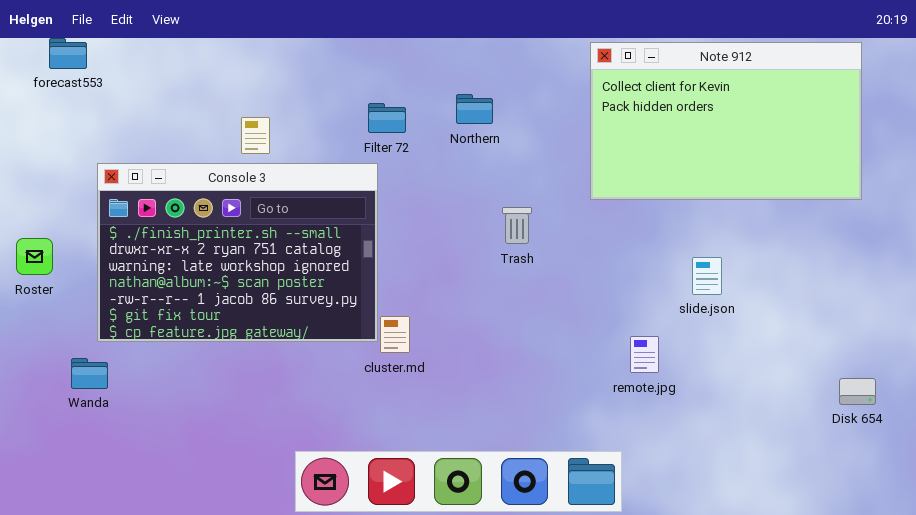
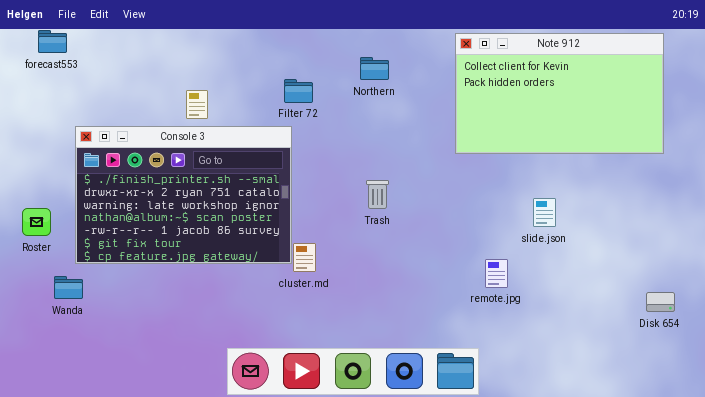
Northern: [456,94,493,124] -> [360,57,389,80], moved
Trash: [502,207,532,244] -> [366,180,389,209], moved
Roster: [16,238,53,275] -> [22,208,51,236], moved

